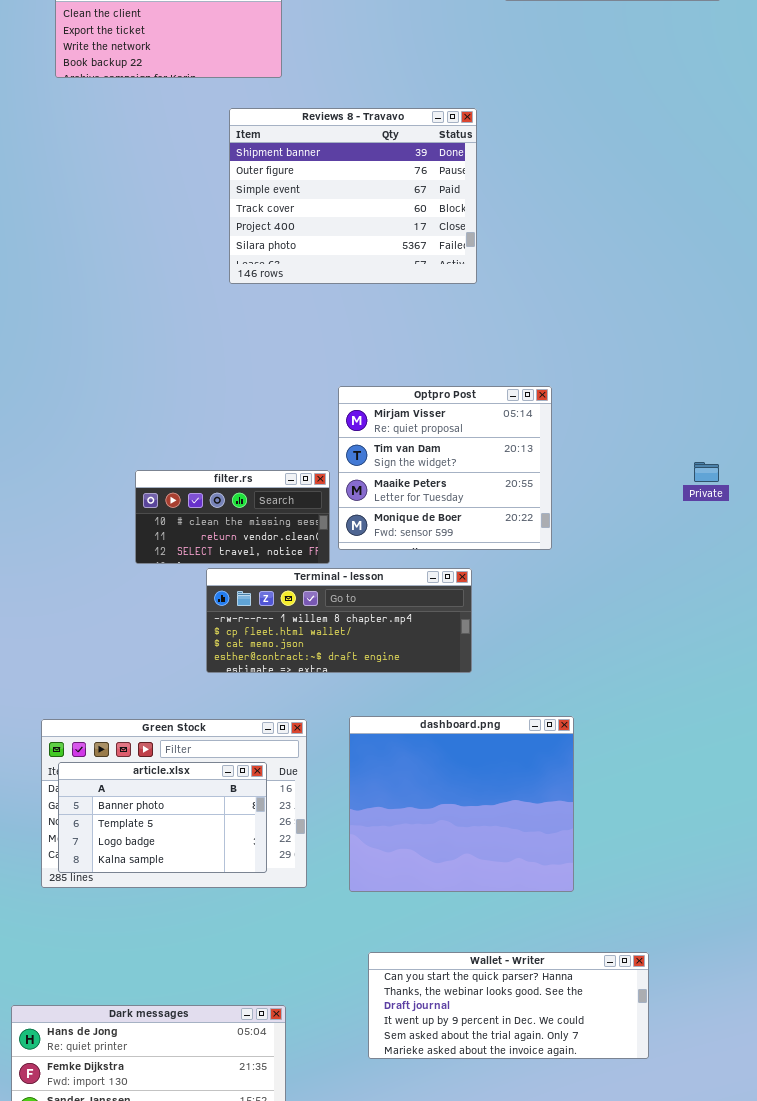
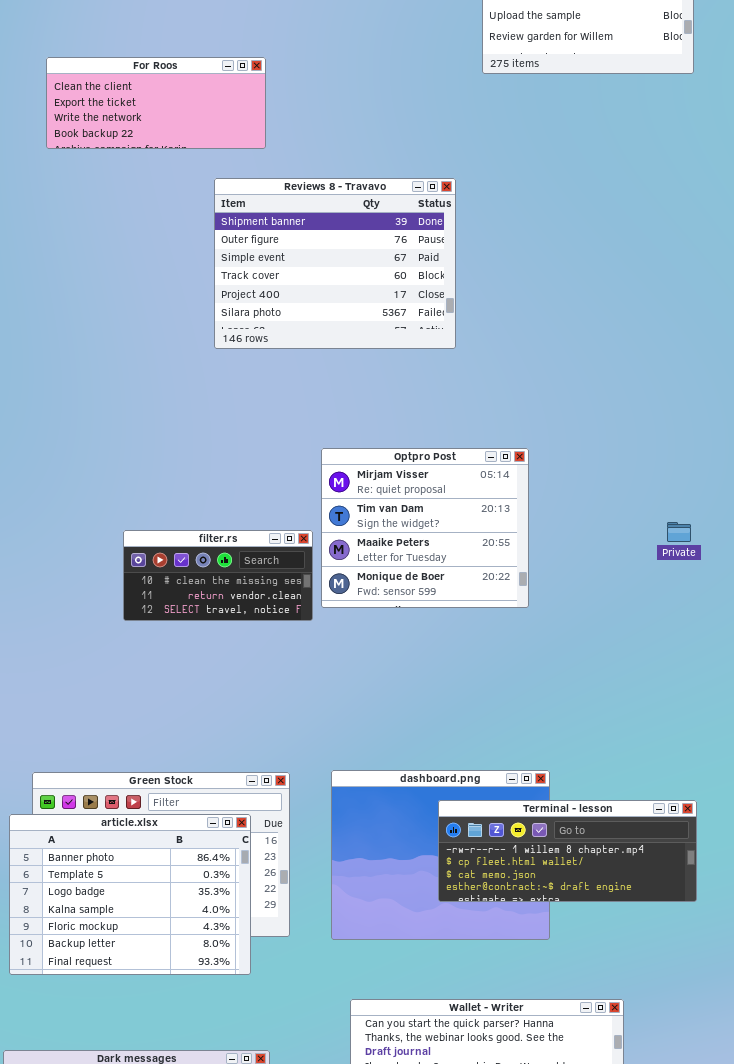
Terminal - lesson: [206,568,472,673] -> [438,800,697,902], moved
article.xlsx: [58,762,267,873] -> [9,814,251,975], resized

